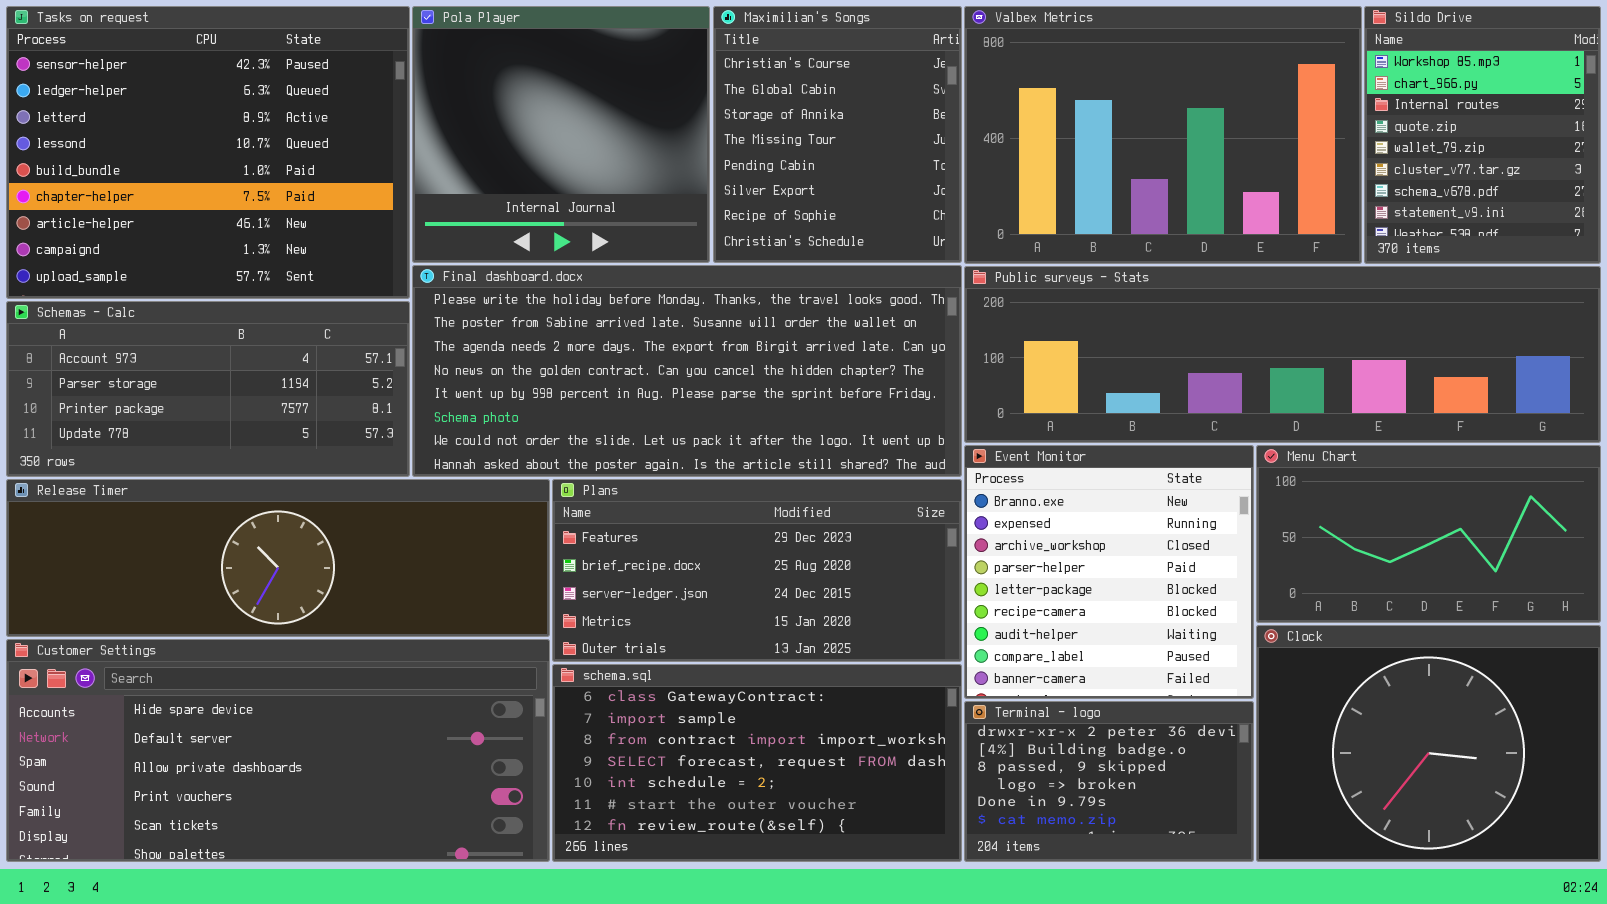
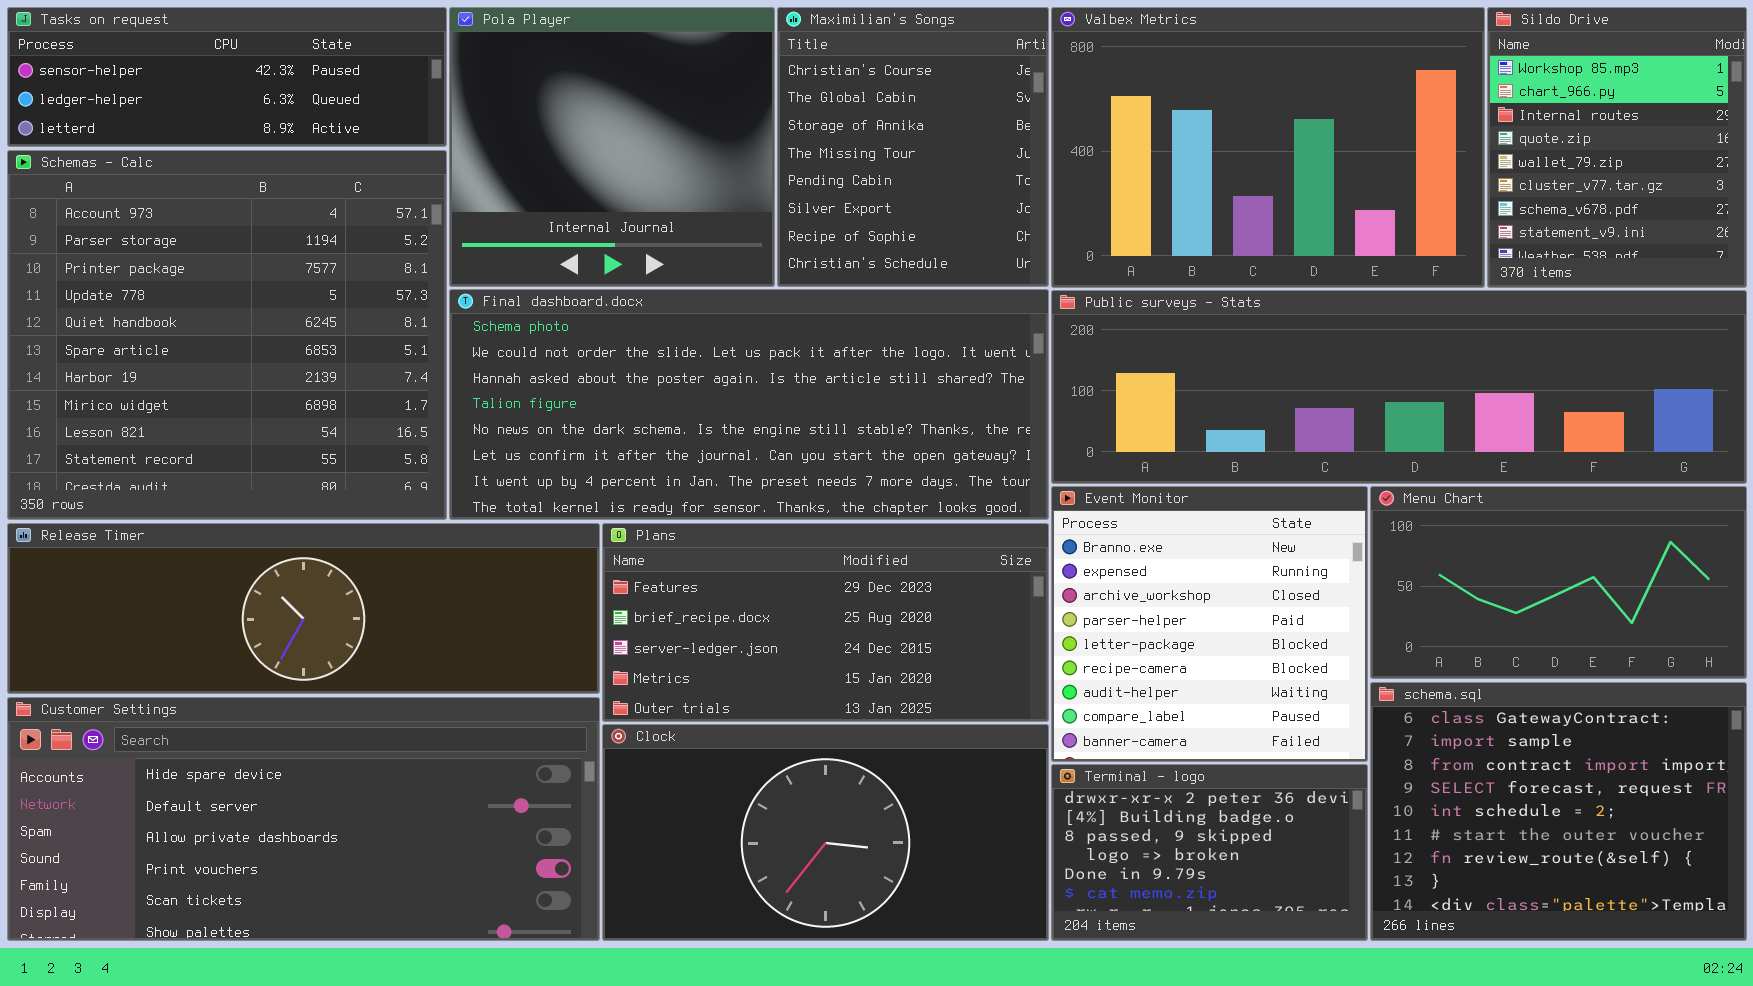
Tasks on request: [6,6,410,299] -> [7,7,447,147], resized
Final dashboard.docx: [412,265,962,477] -> [449,289,1049,520], scrolled down 5 rows
Schemas - Calc: [6,301,410,477] -> [7,150,447,520], resized
Clock: [1256,625,1601,862] -> [602,724,1049,941], moved, resized
schema.sql: [552,664,962,862] -> [1370,682,1747,941], moved, resized

